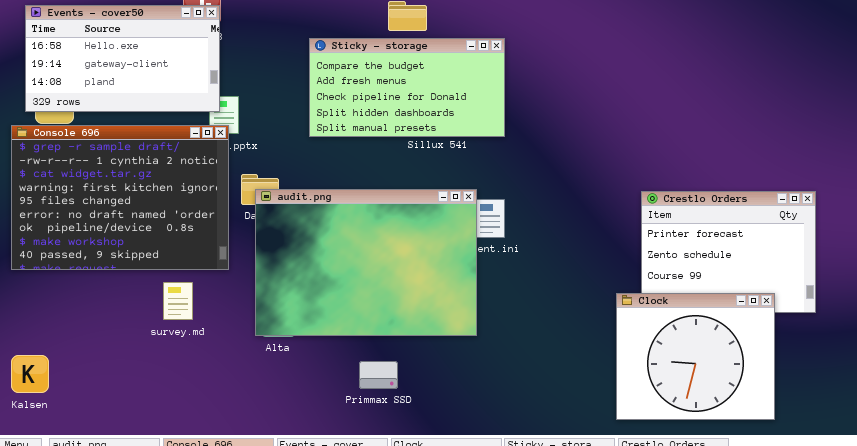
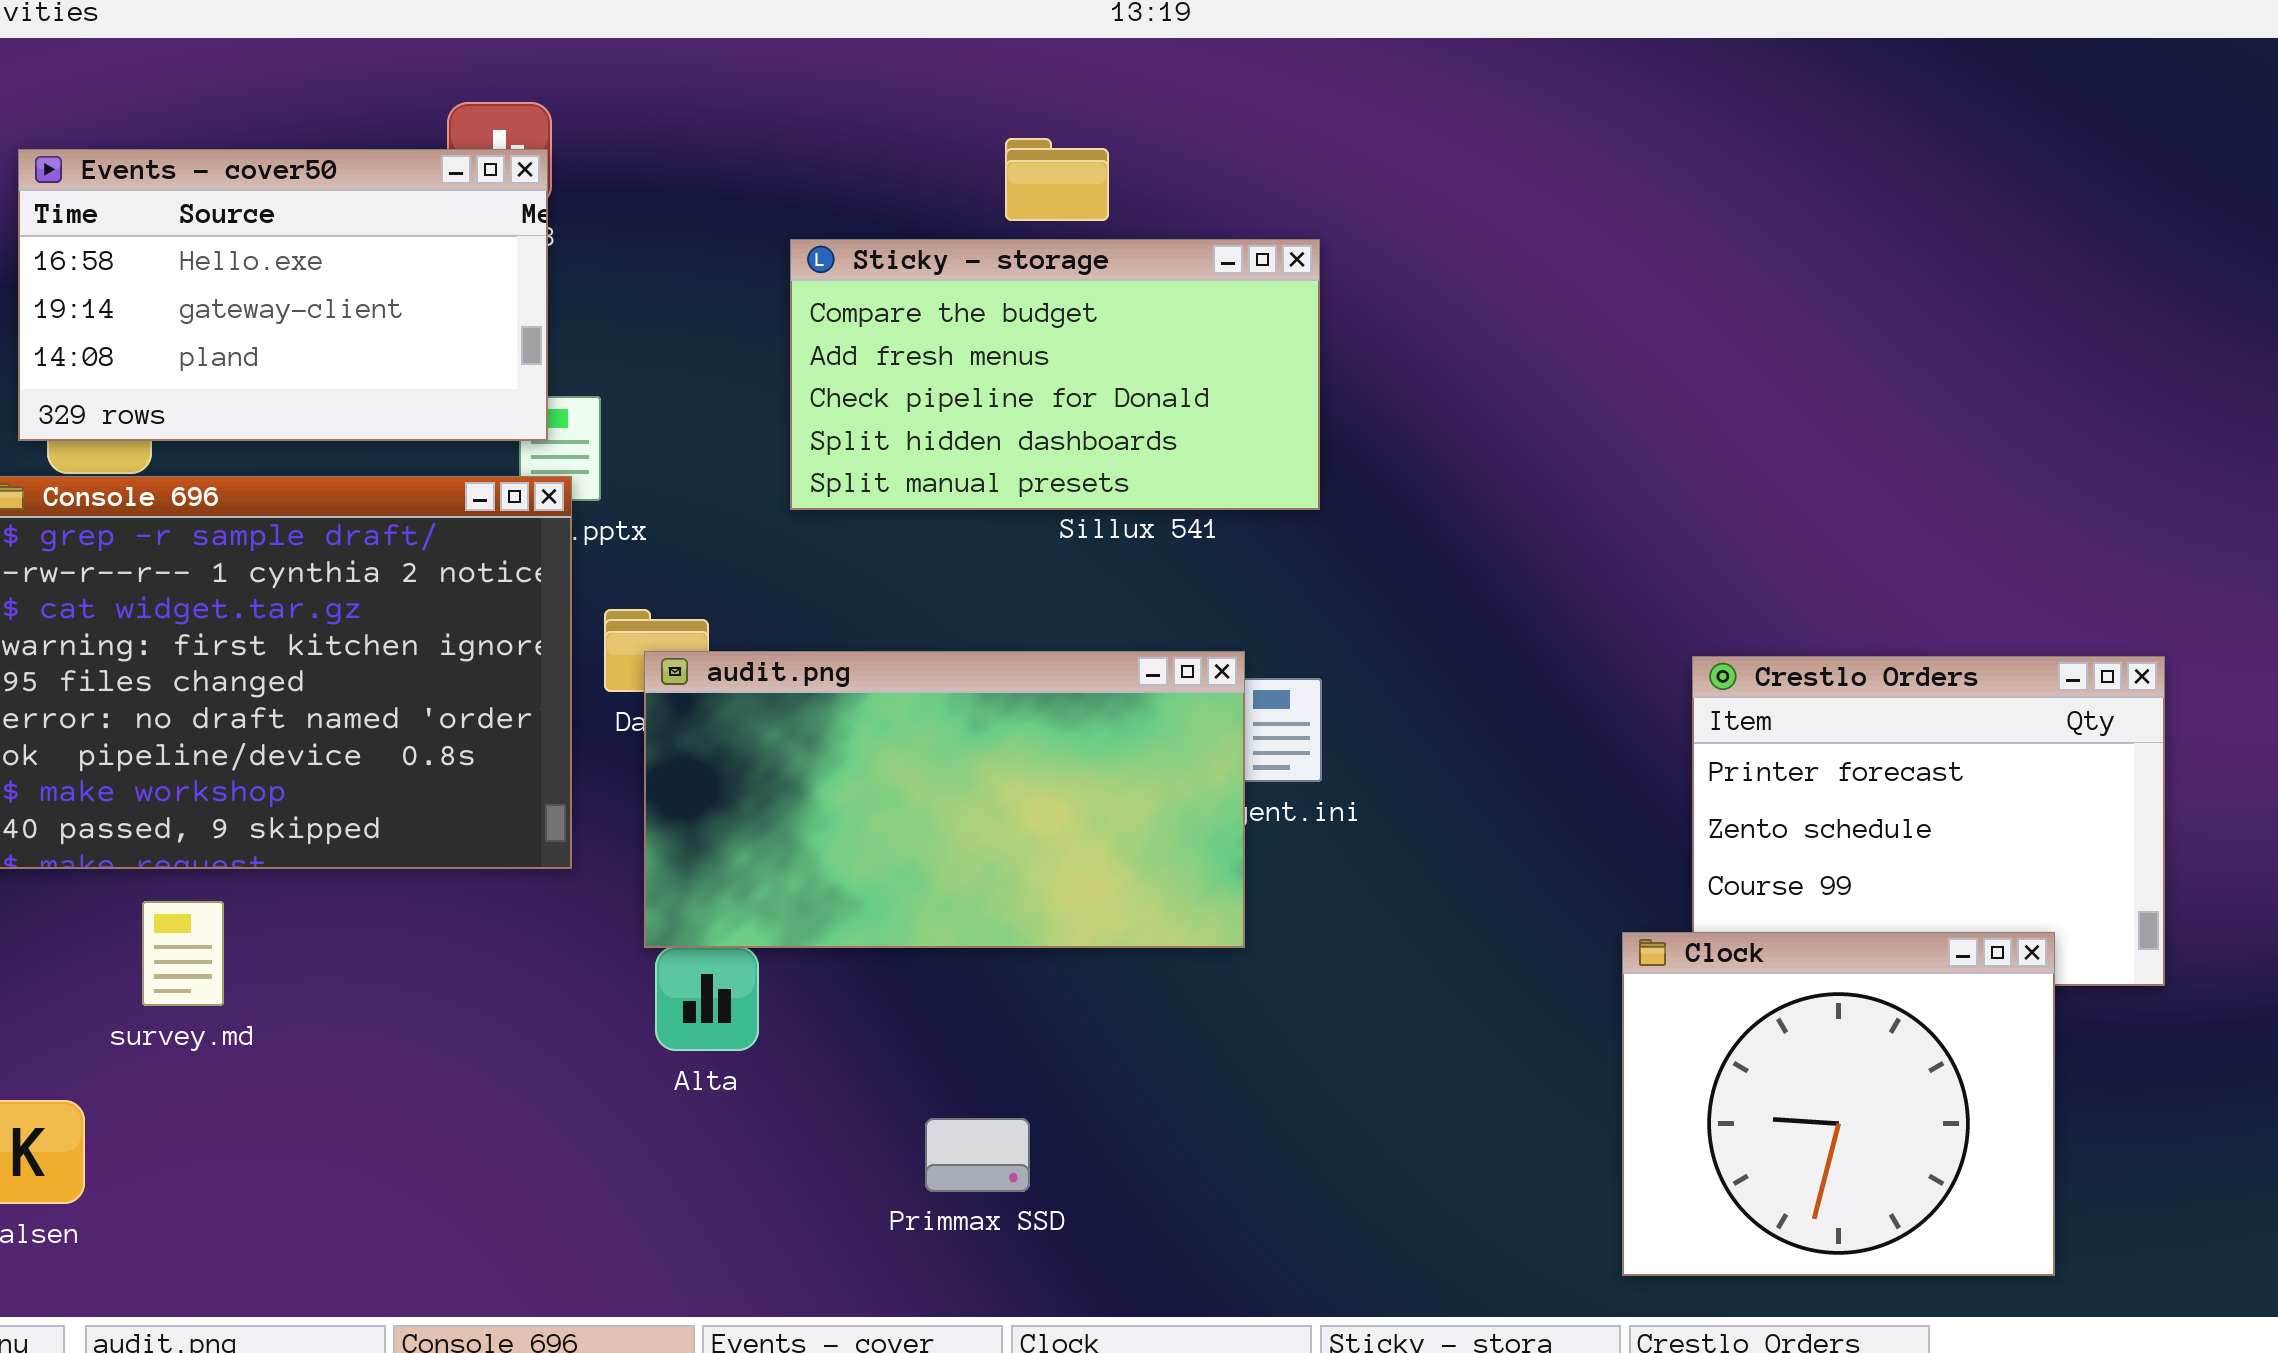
audit.png: [255,189,477,336] -> [644,651,1245,948], resized
survey.md: [163,282,193,320] -> [142,901,224,1006], moved

